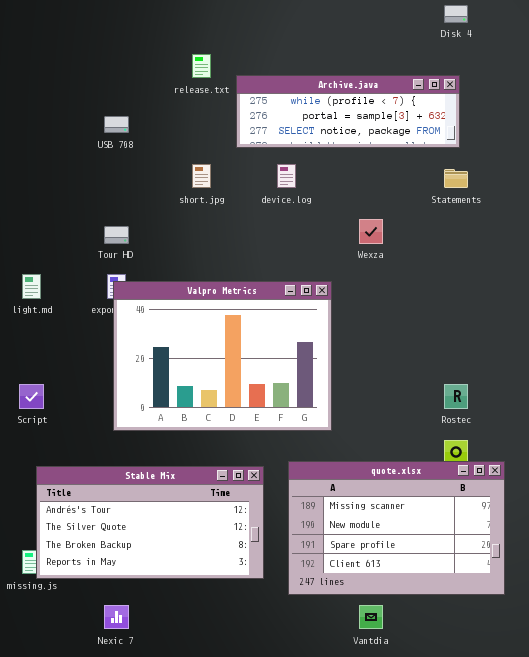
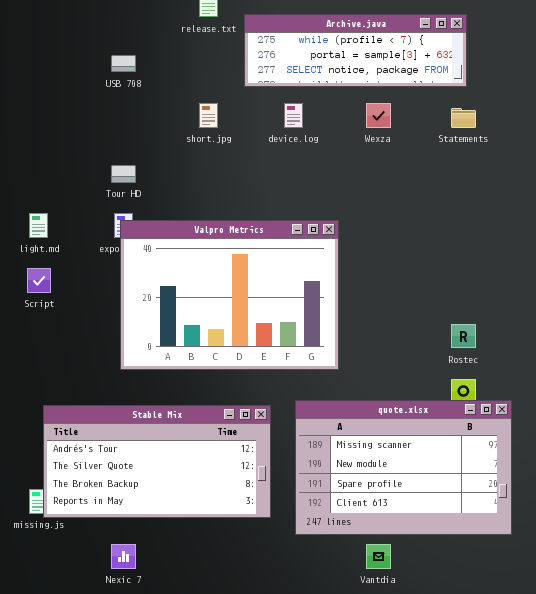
Wexza: [359,219,383,244] -> [366,103,391,128], moved
Script: [19,384,44,409] -> [27,268,51,293], moved

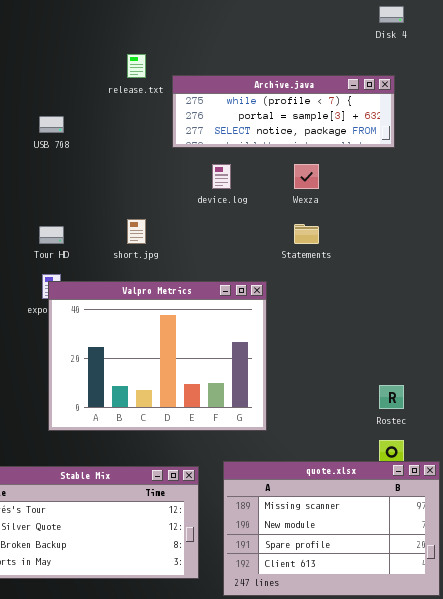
short.jpg: [199,103,218,128] -> [127,219,146,244], moved
Statements: [451,108,476,128] -> [294,224,319,244], moved

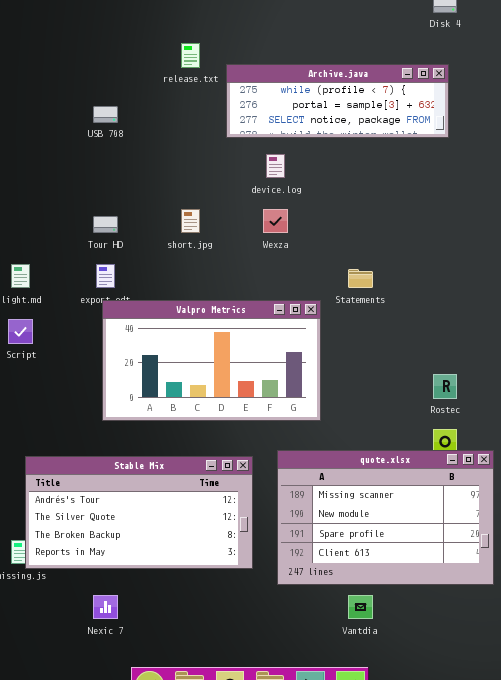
Wexza: [294,164,319,189] -> [263,209,288,233], moved
Statements: [294,224,319,244] -> [348,269,373,288], moved
Valpro Metrics: [48,281,267,431] -> [102,300,321,421], resized

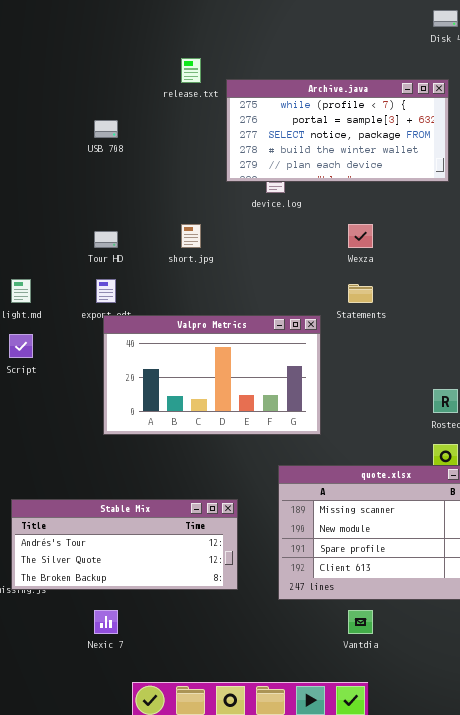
Archive.java: [226,64,449,138] -> [226,79,449,182], resized
Wexza: [263,209,288,233] -> [348,224,373,248], moved
Stable Mix: [25,456,253,569] -> [11,499,238,590], moved, resized

